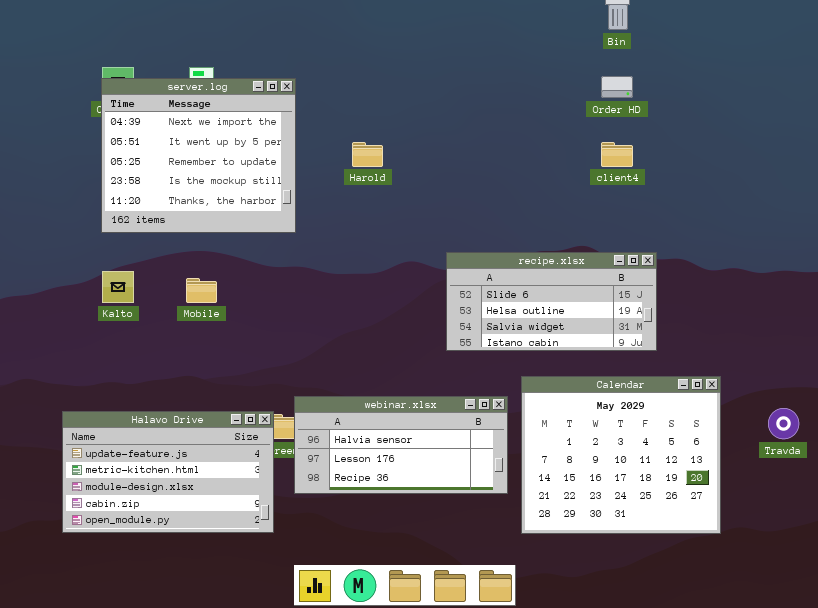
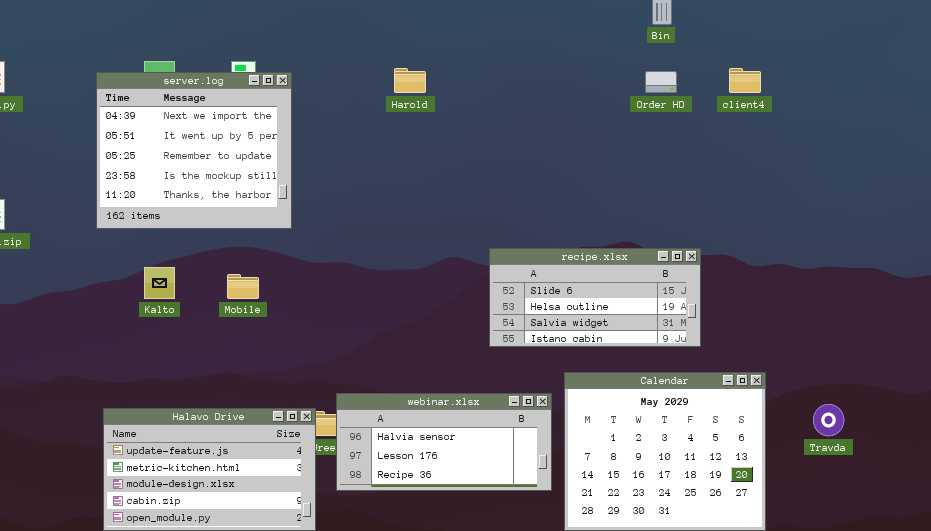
server.log: [101,78,296,233] -> [96,72,292,229], moved
Harold: [352,142,383,167] -> [394,68,426,93], moved
client4: [601,142,633,167] -> [729,68,761,93], moved

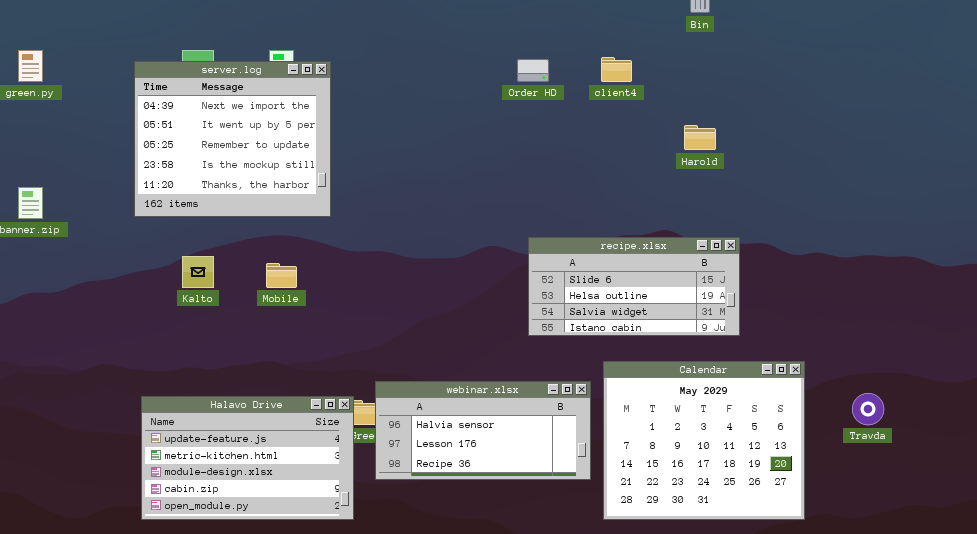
Harold: [394,68,426,93] -> [684,125,716,150], moved
client4: [729,68,761,93] -> [601,57,632,82], moved
Order HD: [645,71,677,93] -> [517,59,549,82], moved

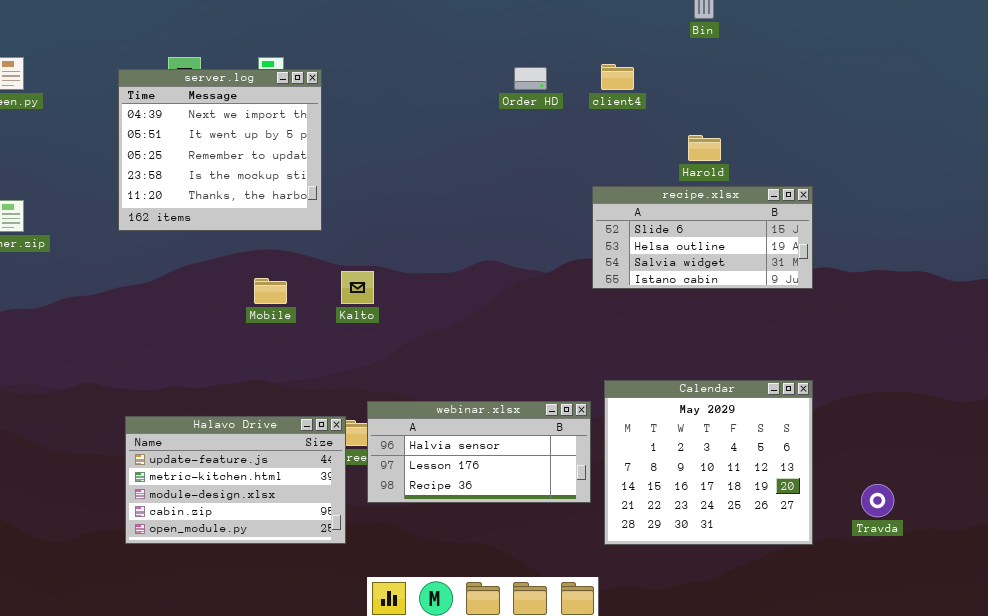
recipe.xlsx: [528,237,740,336] -> [592,186,813,289], moved
Kalto: [182,256,214,288] -> [341,271,374,304], moved
Travda: [852,393,884,425] -> [861,484,894,517], moved

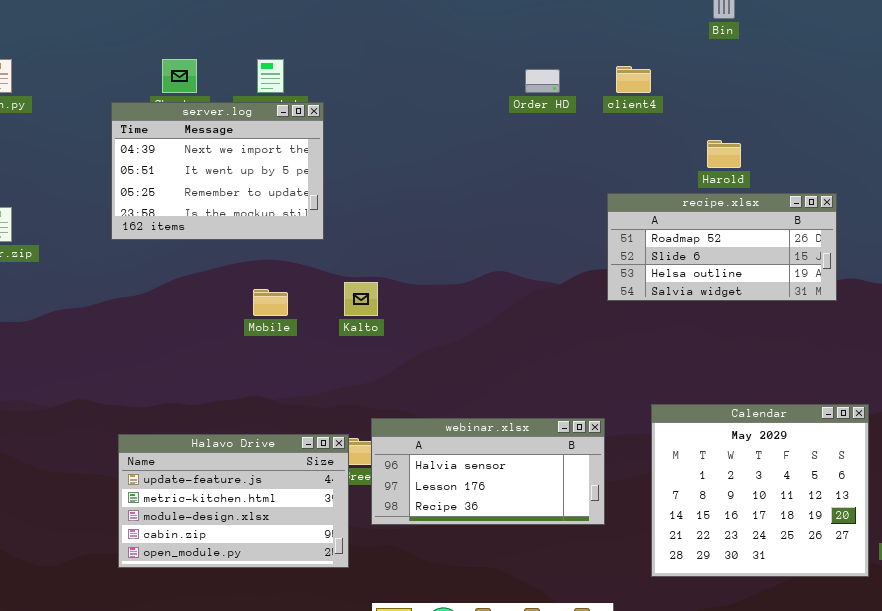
server.log: [118,69,322,231] -> [111,102,324,240], resized
recipe.xlsx: [592,186,813,289] -> [607,193,837,301], scrolled up 1 row
Calendar: [604,380,813,545] -> [651,404,869,577], moved

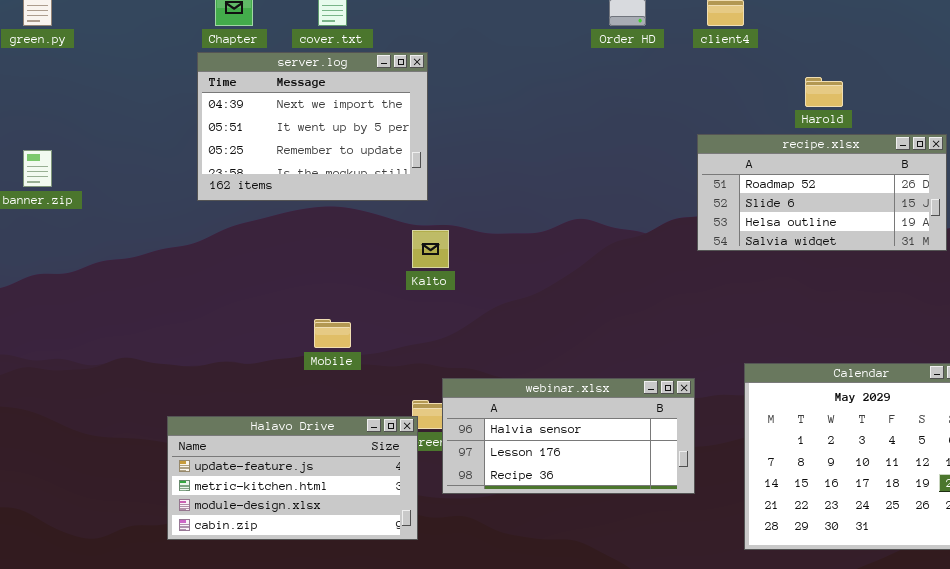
server.log: [111,102,324,240] -> [197,52,428,201], moved
Mobile: [253,289,288,316] -> [314,319,351,348], moved
Halavo Drive: [118,434,349,568] -> [167,416,418,540], resized

